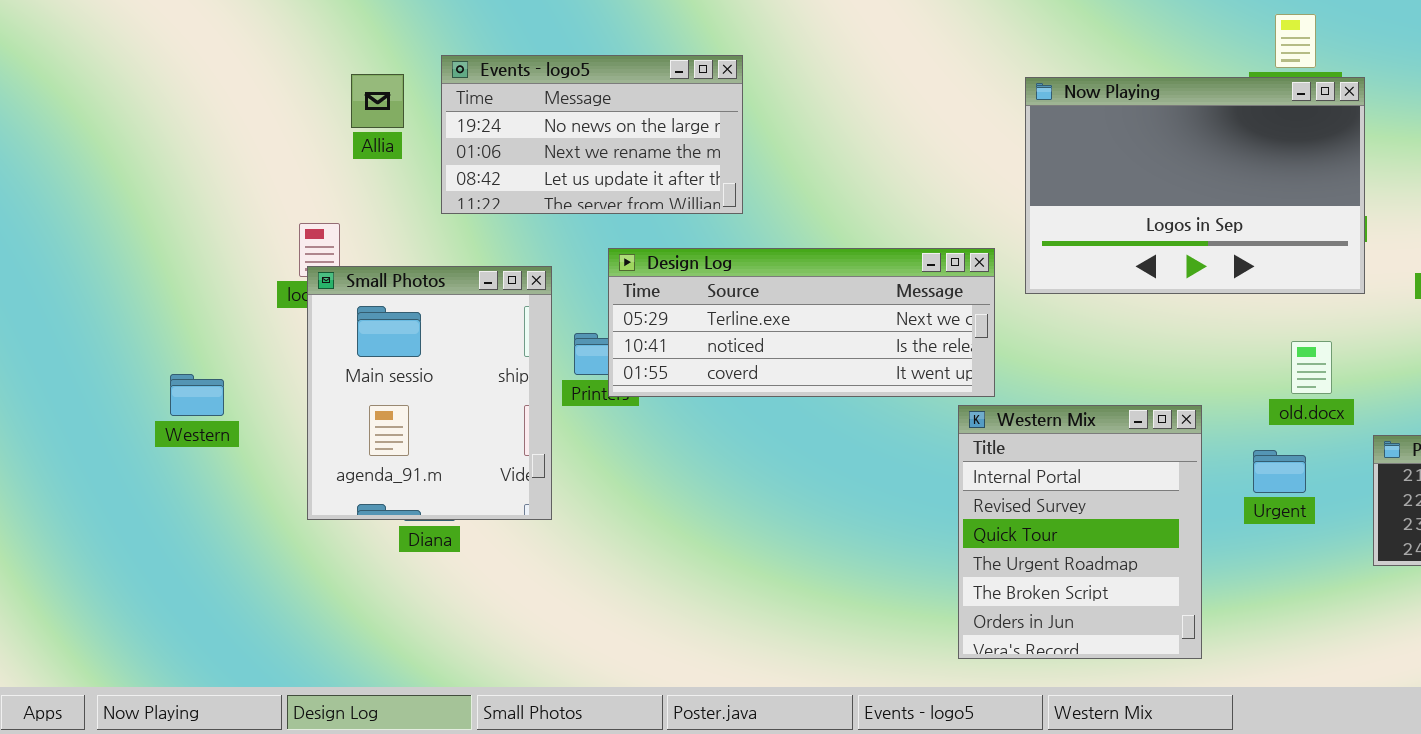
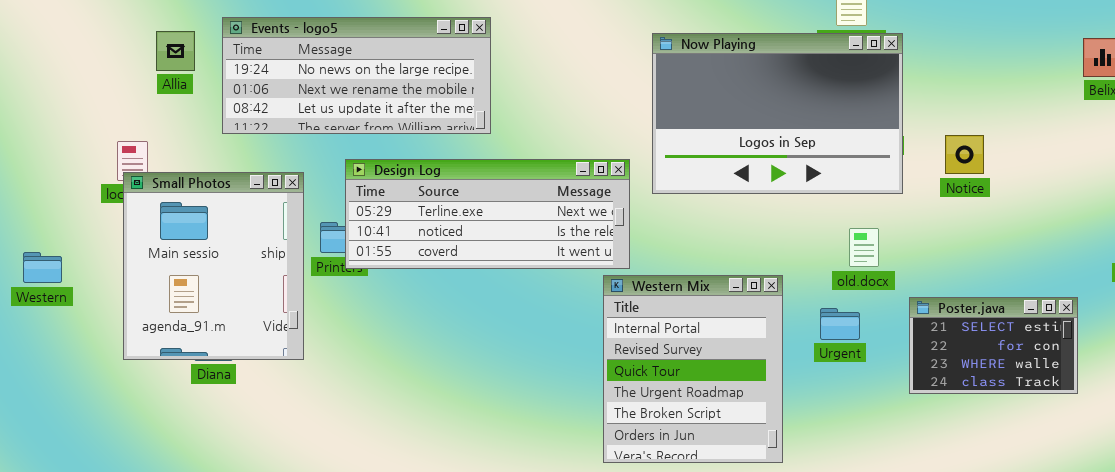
Events - logo5: [441,55,743,214] -> [222,17,491,134], resized

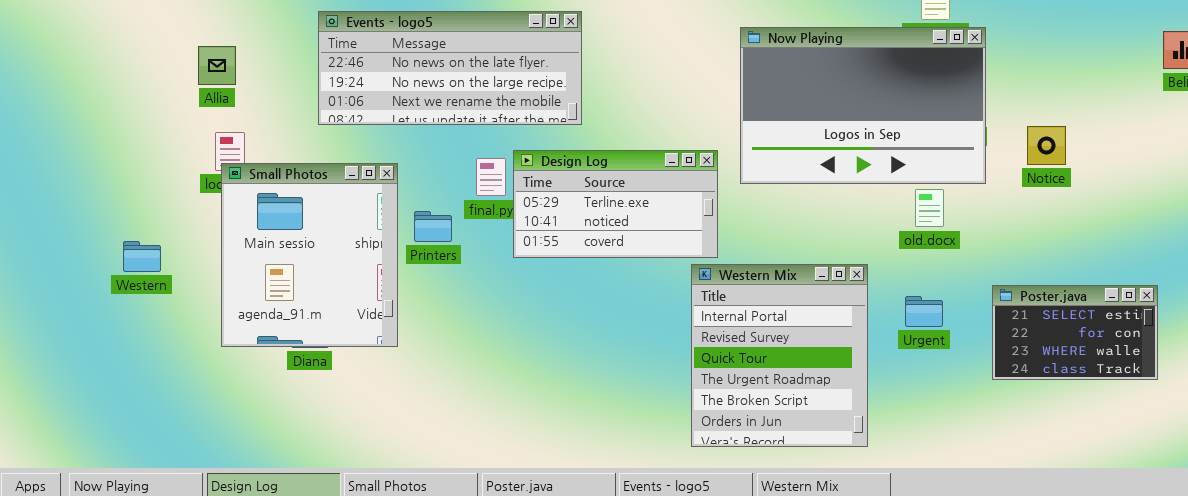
Events - logo5: [222,17,491,134] -> [318,11,582,125], scrolled up 1 row
Allia: [156,31,195,71] -> [198,46,236,85], moved
Design Log: [345,159,630,269] -> [513,150,718,258], resized
old.docx: [849,228,879,267] -> [915,189,944,227], moved

